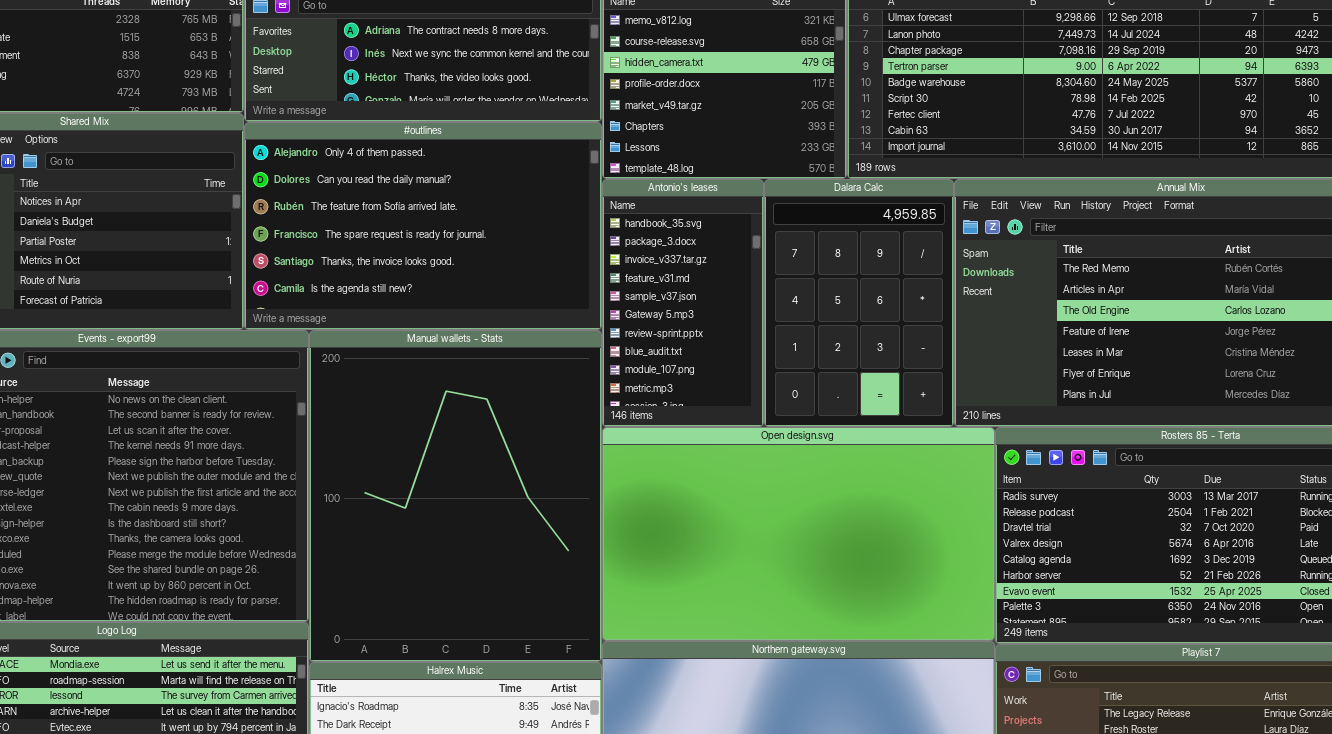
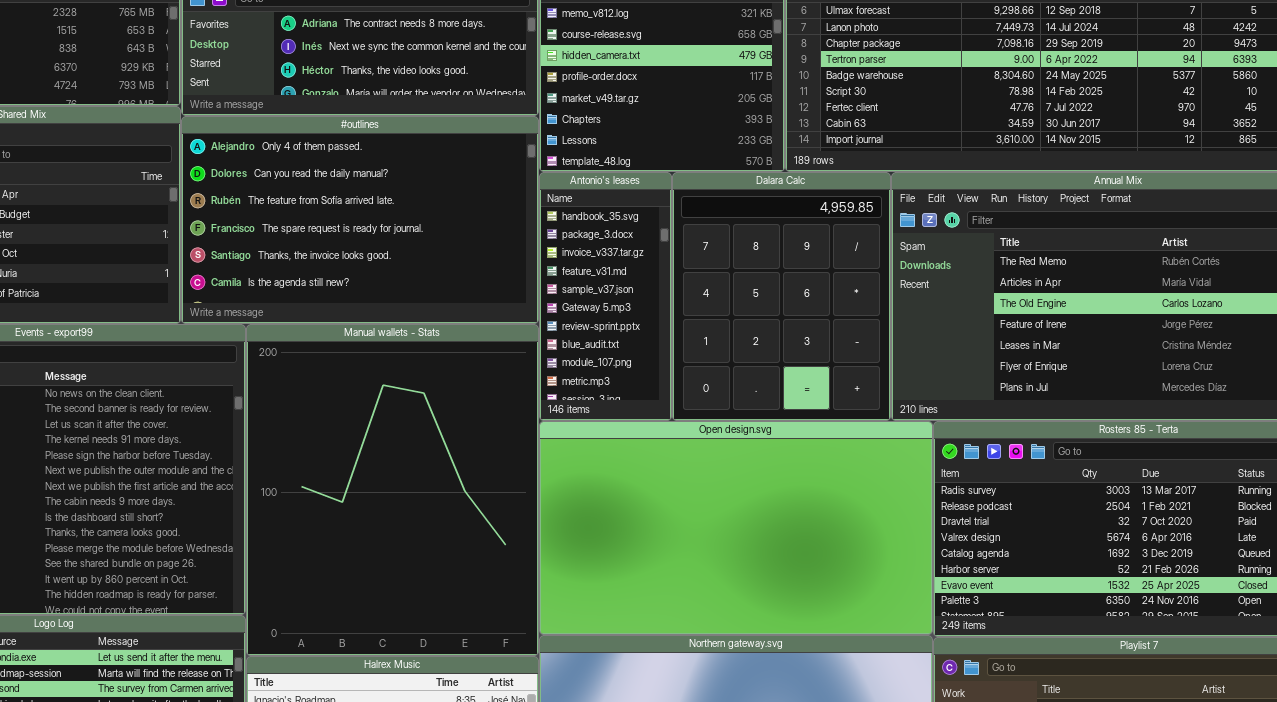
Antonio's leases: [602,179,764,427] -> [539,172,672,421], resized
Dalara Calc: [764,179,954,427] -> [672,172,891,421], resized

